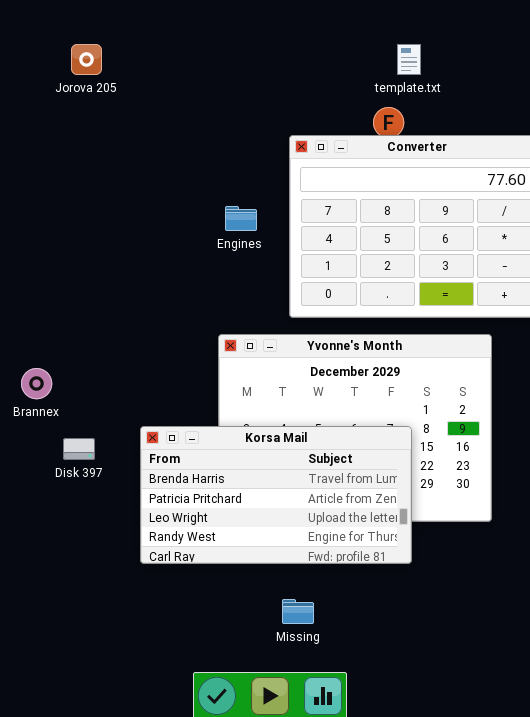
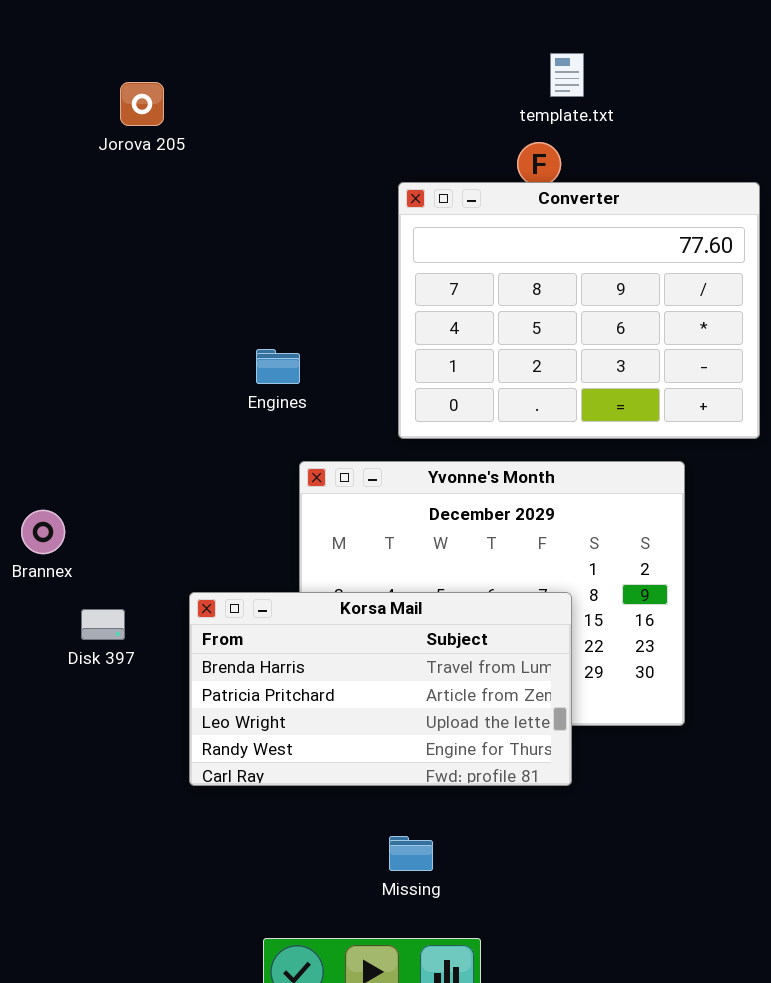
Jorova 205: [71,44,102,75] -> [120,82,164,126], moved
Engines: [225,206,257,231] -> [256,349,300,384], moved

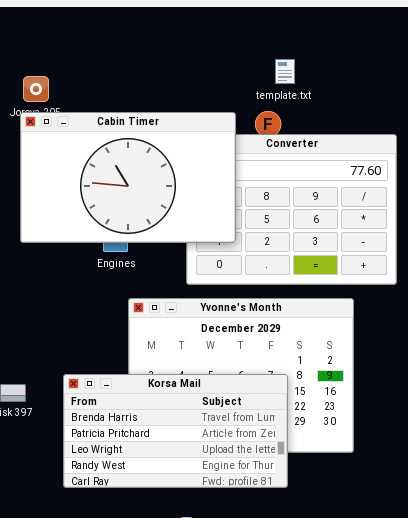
Cabin Timer: none -> [20,112,236,243], opened

